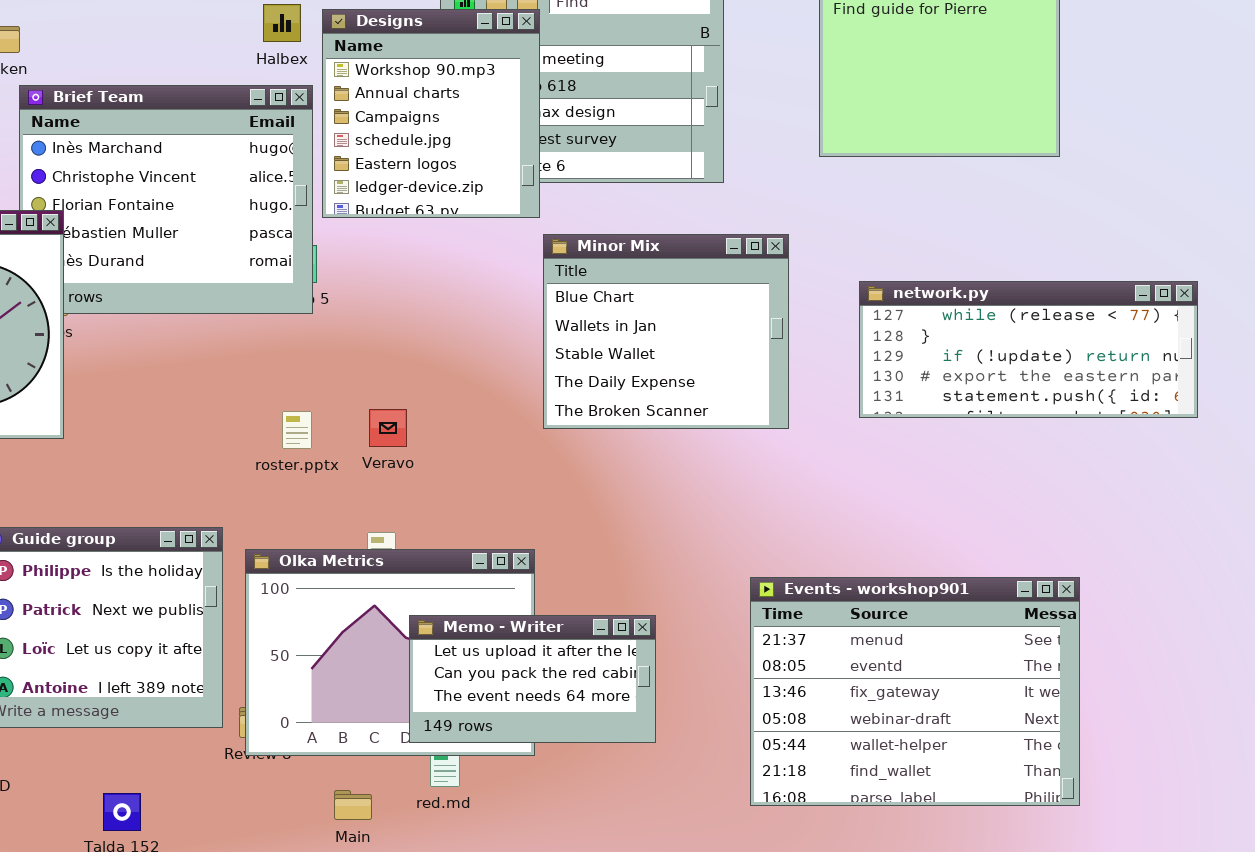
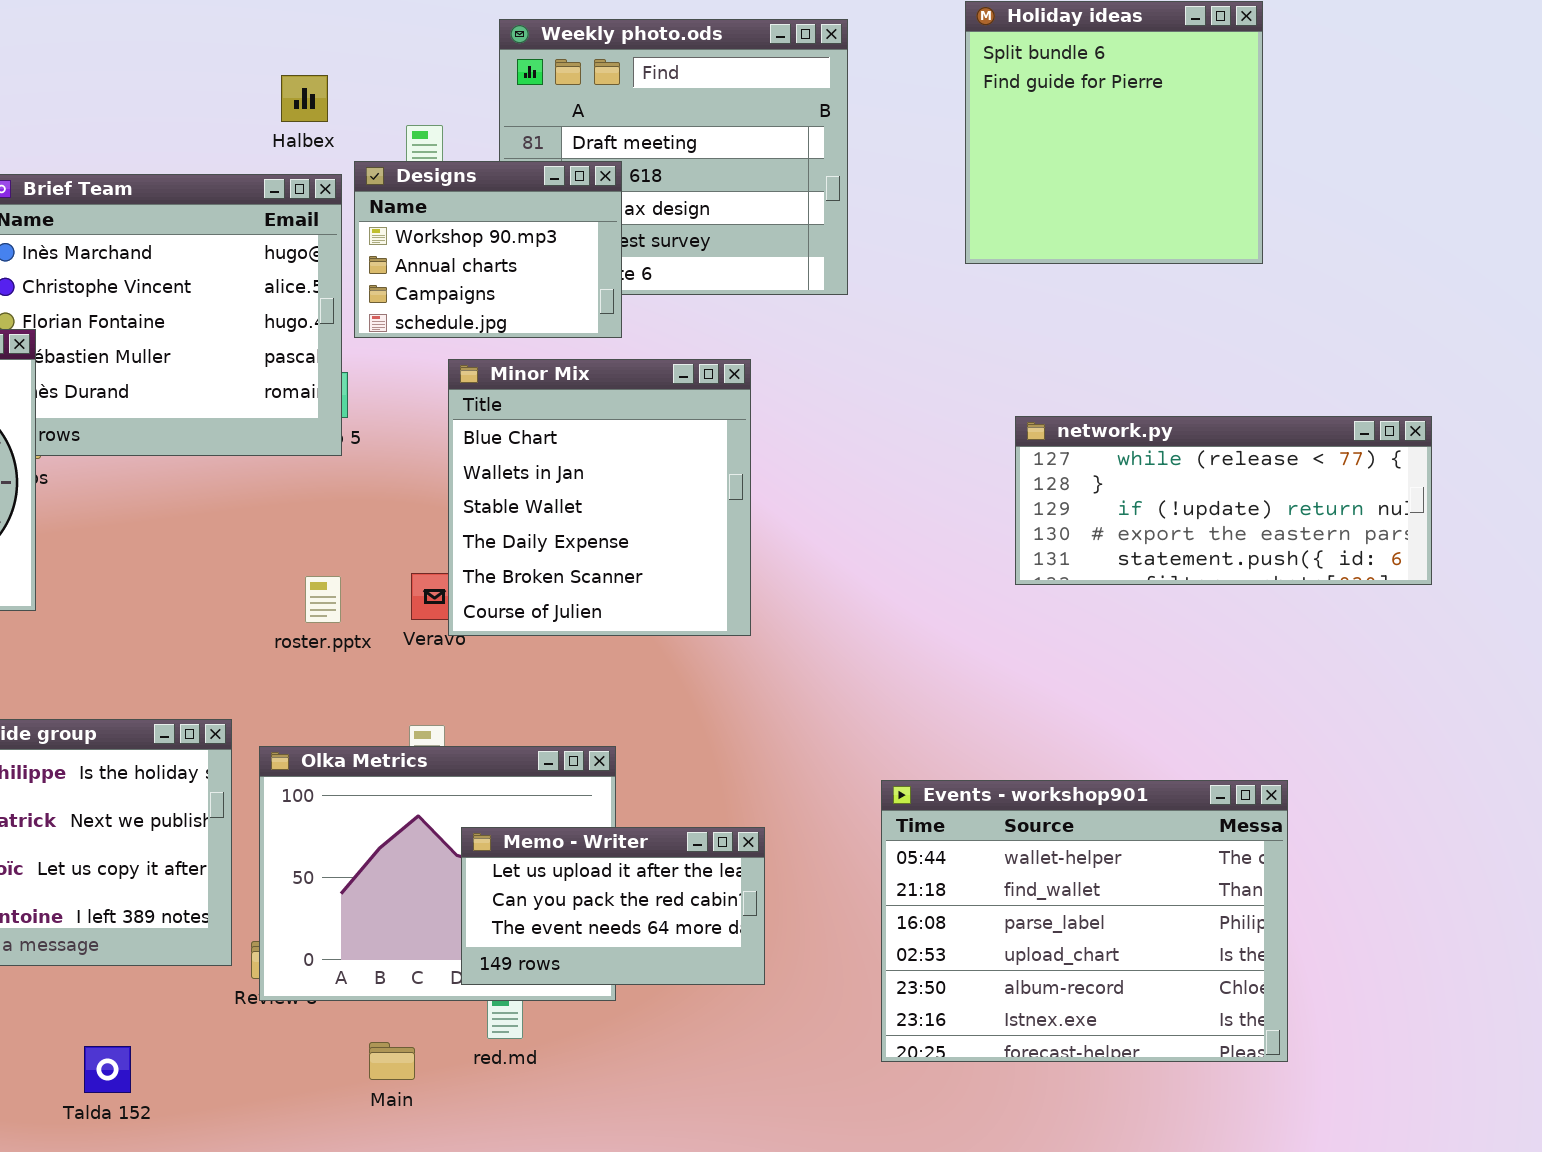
Designs: [322,9,540,218] -> [354,161,622,338], resized
Minor Mix: [543,234,789,429] -> [448,359,751,636], moved, resized
Events - workshop901: [750,577,1080,806] -> [881,780,1288,1062], scrolled down 4 rows

